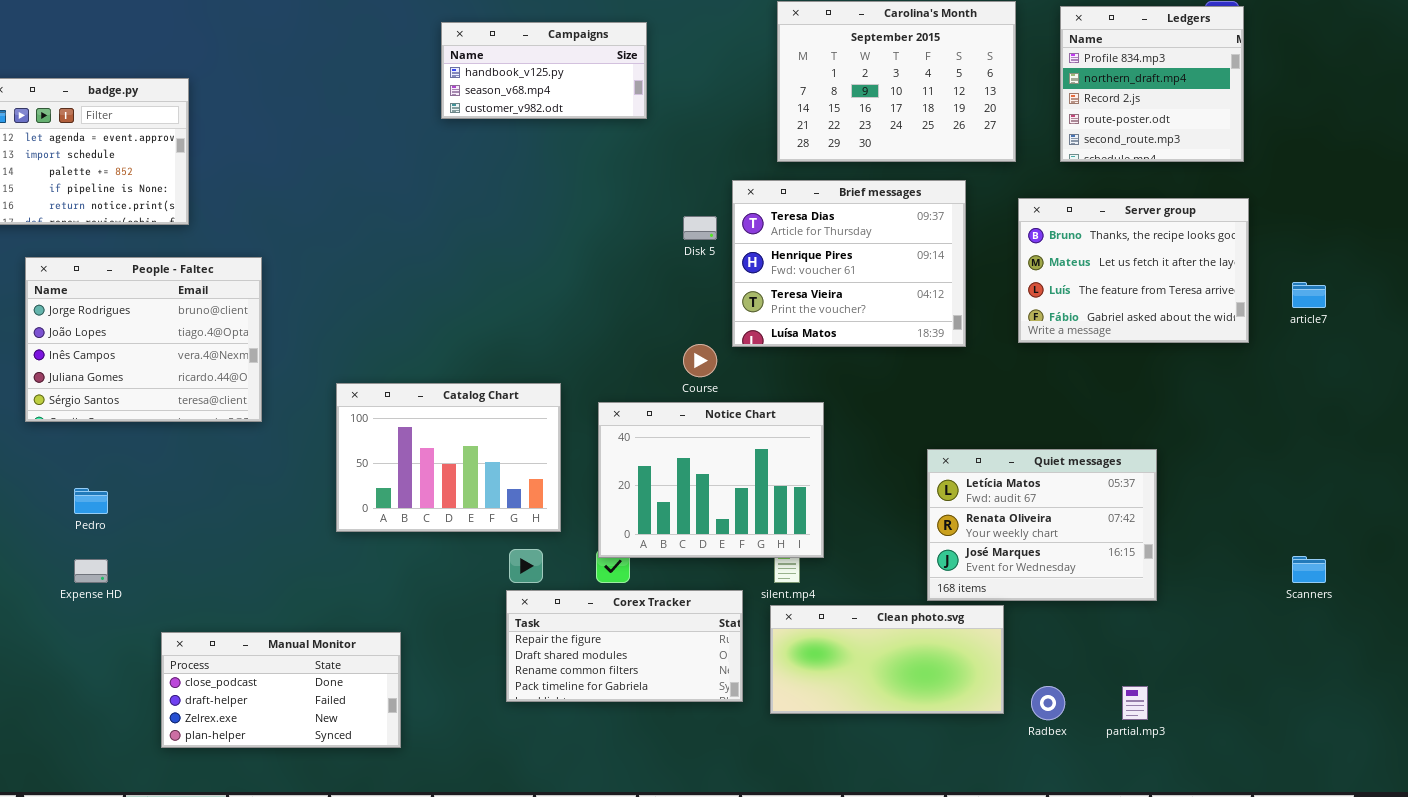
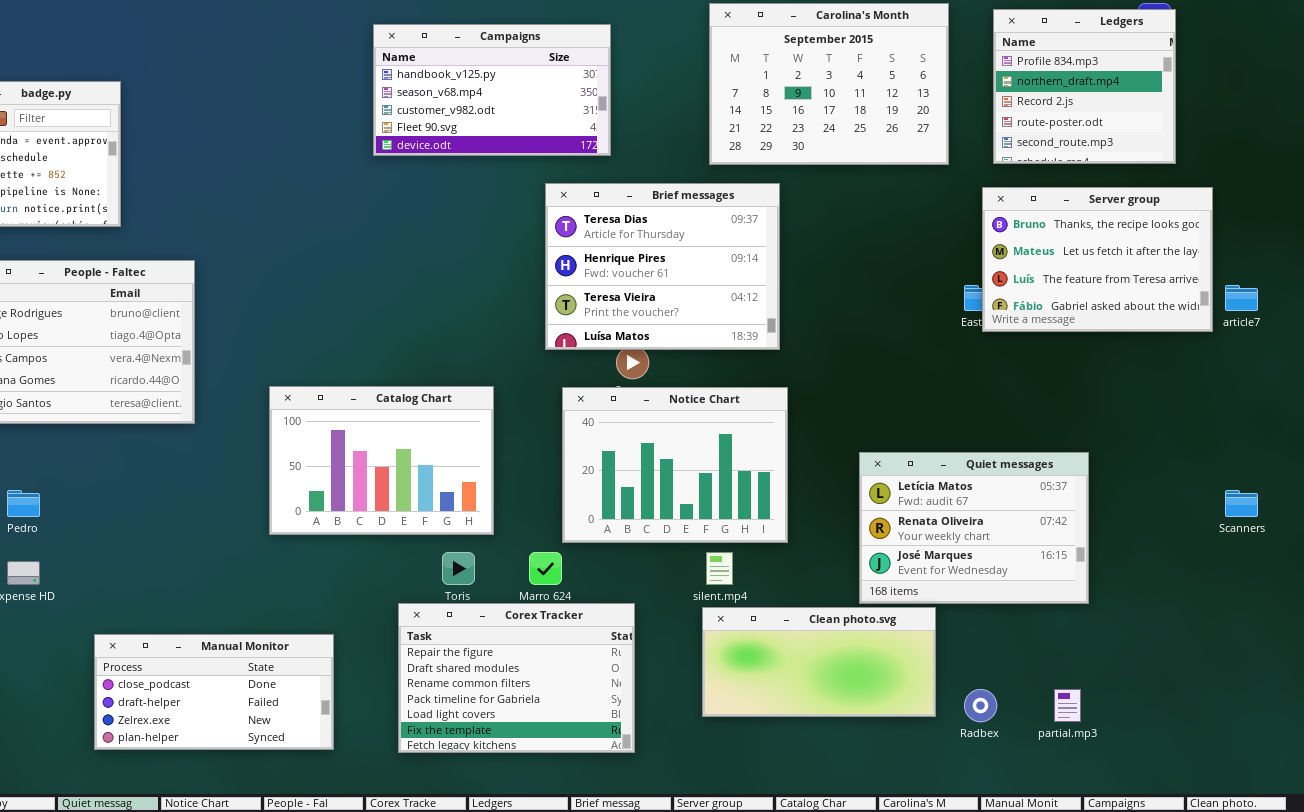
Campaigns: [441,22,647,119] -> [373,24,611,156], resized
Brief messages: [732,180,966,347] -> [545,183,780,350], moved
Server group: [1018,198,1249,343] -> [982,187,1213,332], moved
Notice Chart: [598,402,824,558] -> [562,387,788,543], moved
Scanners: [1292,556,1326,583] -> [1225,490,1258,517], moved
Corex Tracker: [506,590,743,702] -> [398,603,635,753], moved, resized

